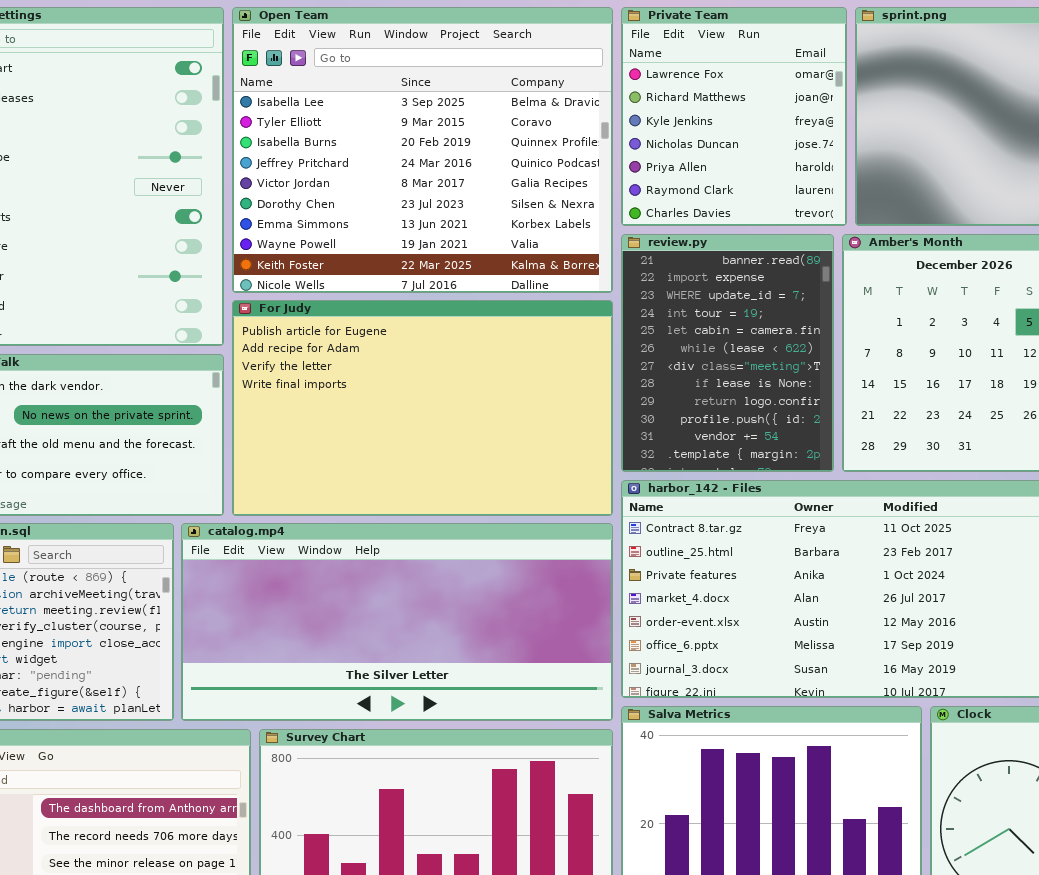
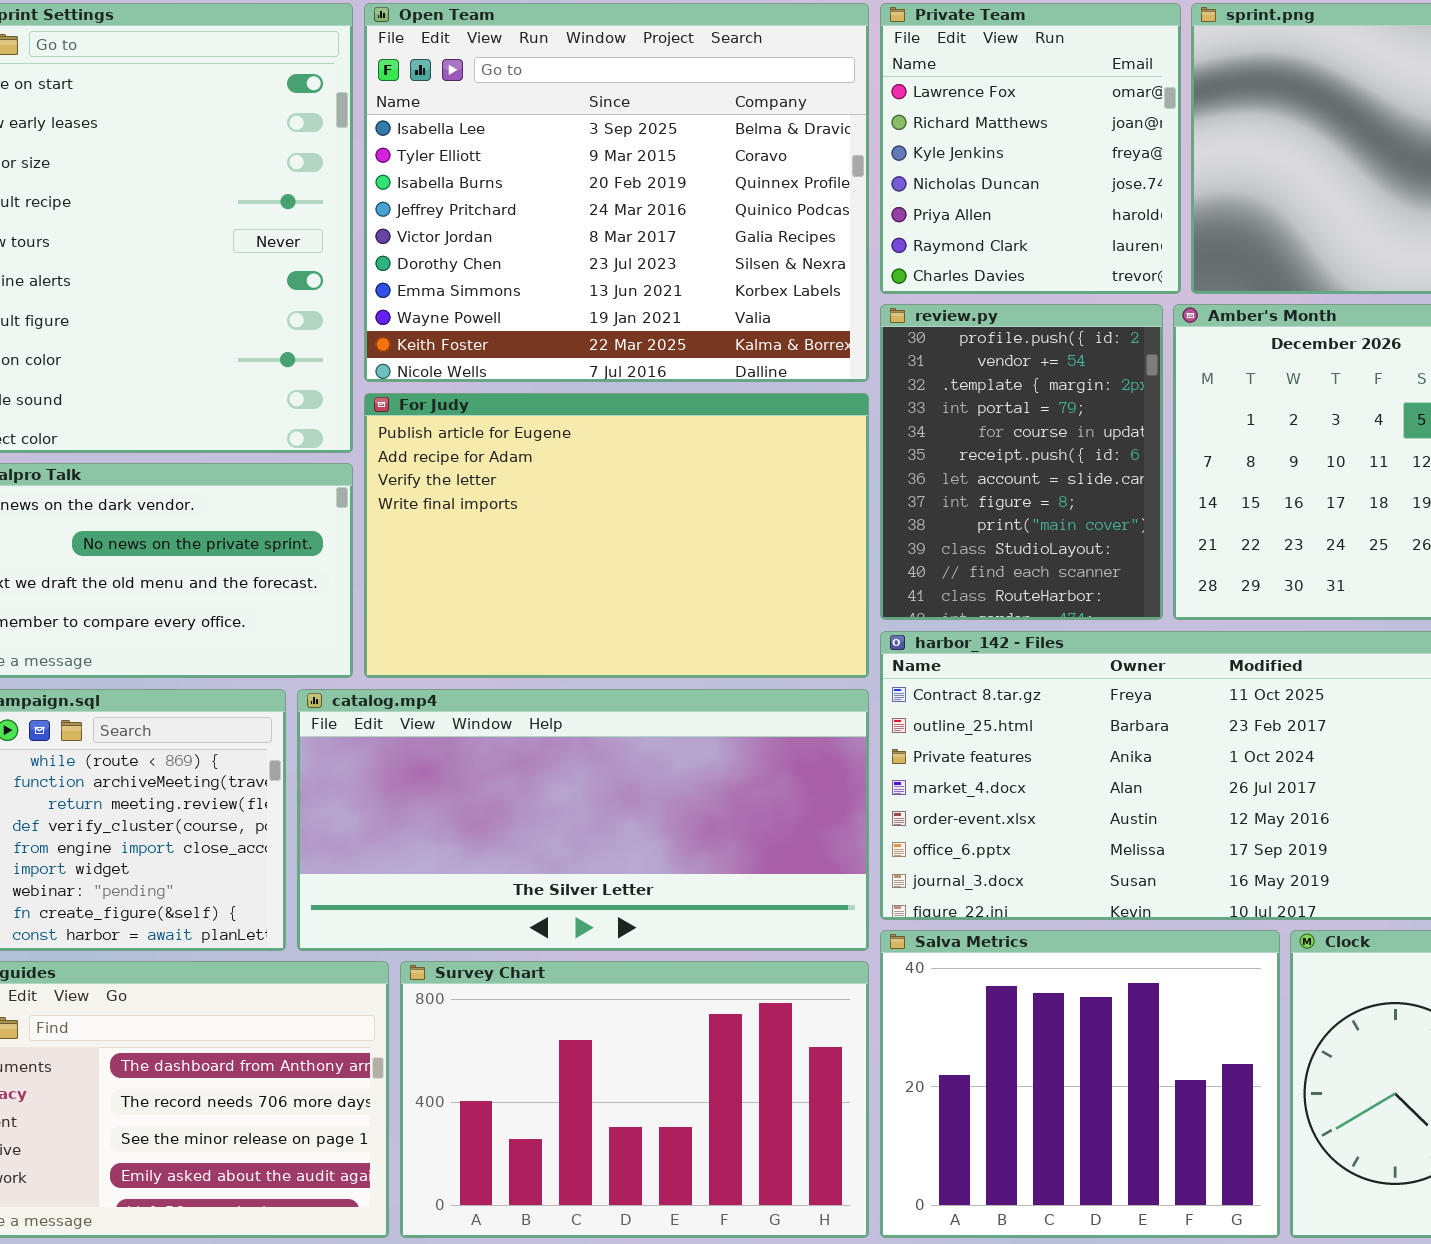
review.py: [621,234,834,472] -> [880,304,1163,620], scrolled down 9 rows

